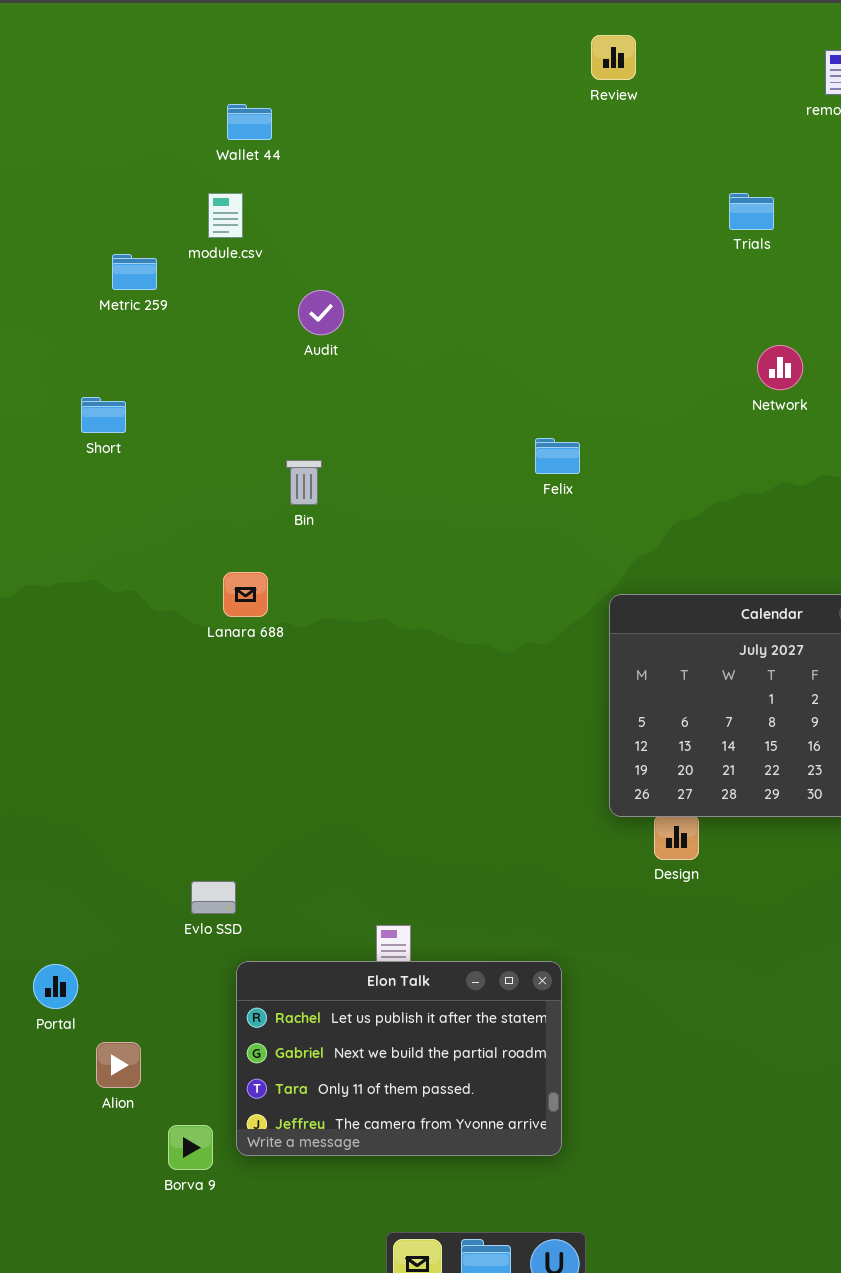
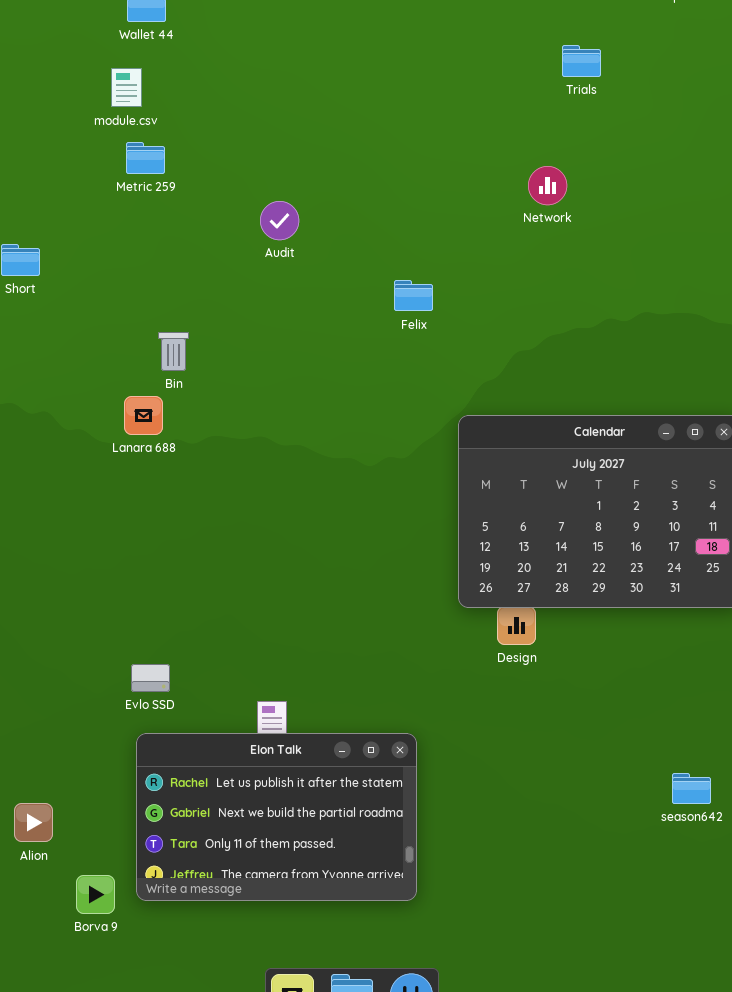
Trials: [729,193,774,230] -> [562,45,601,77], moved
Metric 259: [112,254,157,290] -> [126,142,165,174], moved
Audit: [298,290,344,335] -> [260,201,299,240], moved
Network: [757,345,803,390] -> [528,166,567,205], moved
Bin: [286,460,322,505] -> [158,332,189,371], moved
Evlo SSD: [191,881,236,914] -> [131,664,170,692], moved

